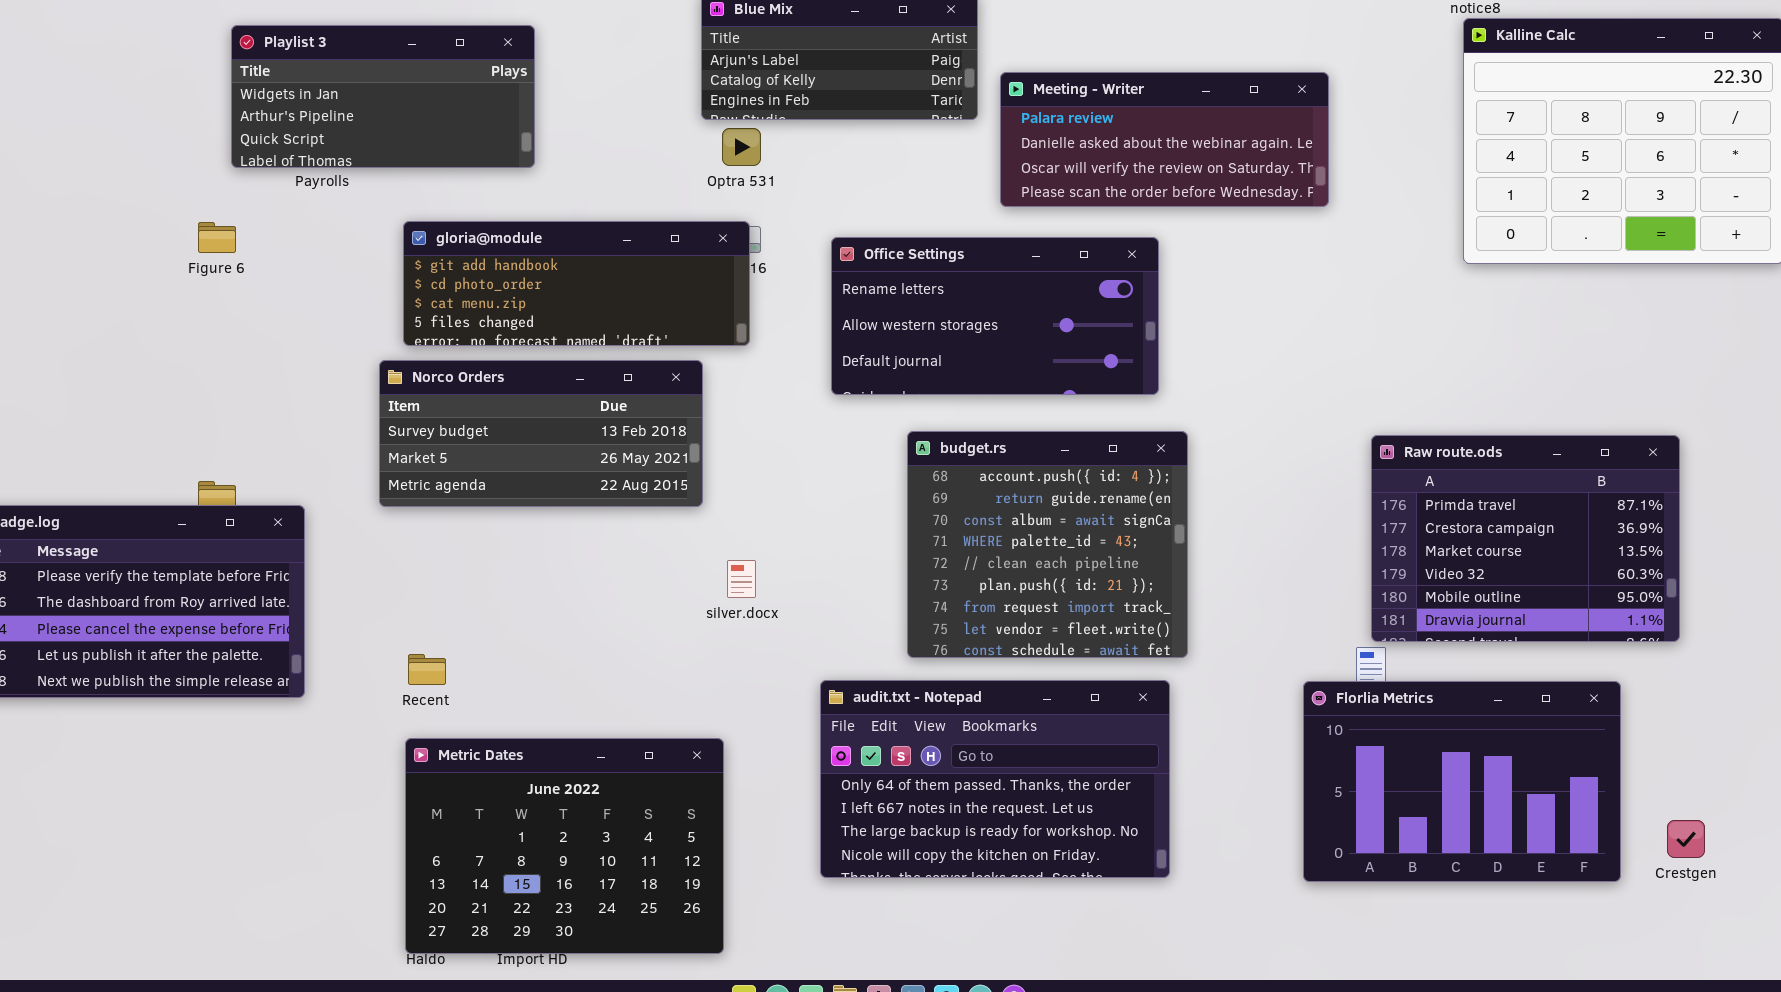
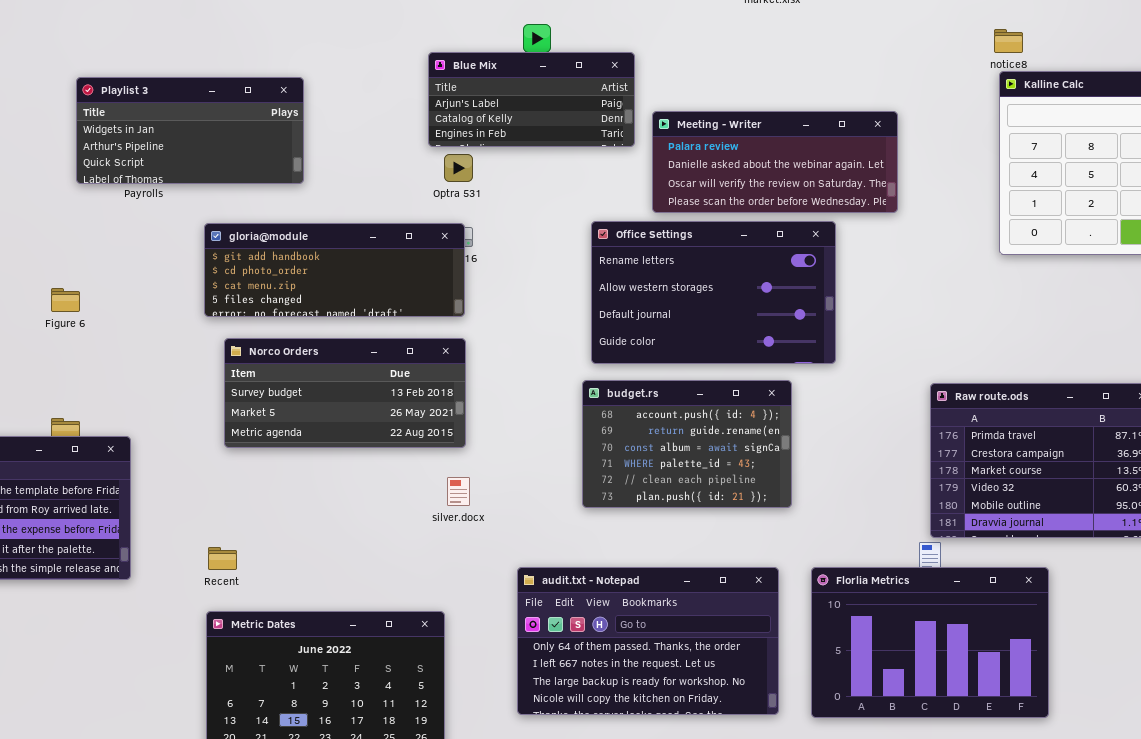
Figure 6: [198,222,236,253] -> [51,288,80,312], moved
Office Settings: [831,237,1159,395] -> [591,221,836,364], moved, resized
Norco Orders: [379,360,703,507] -> [224,338,466,448], moved
budget.rs: [907,431,1188,658] -> [582,380,792,508], resized
Florlia Metrics: [1303,681,1621,882] -> [811,567,1049,718], moved

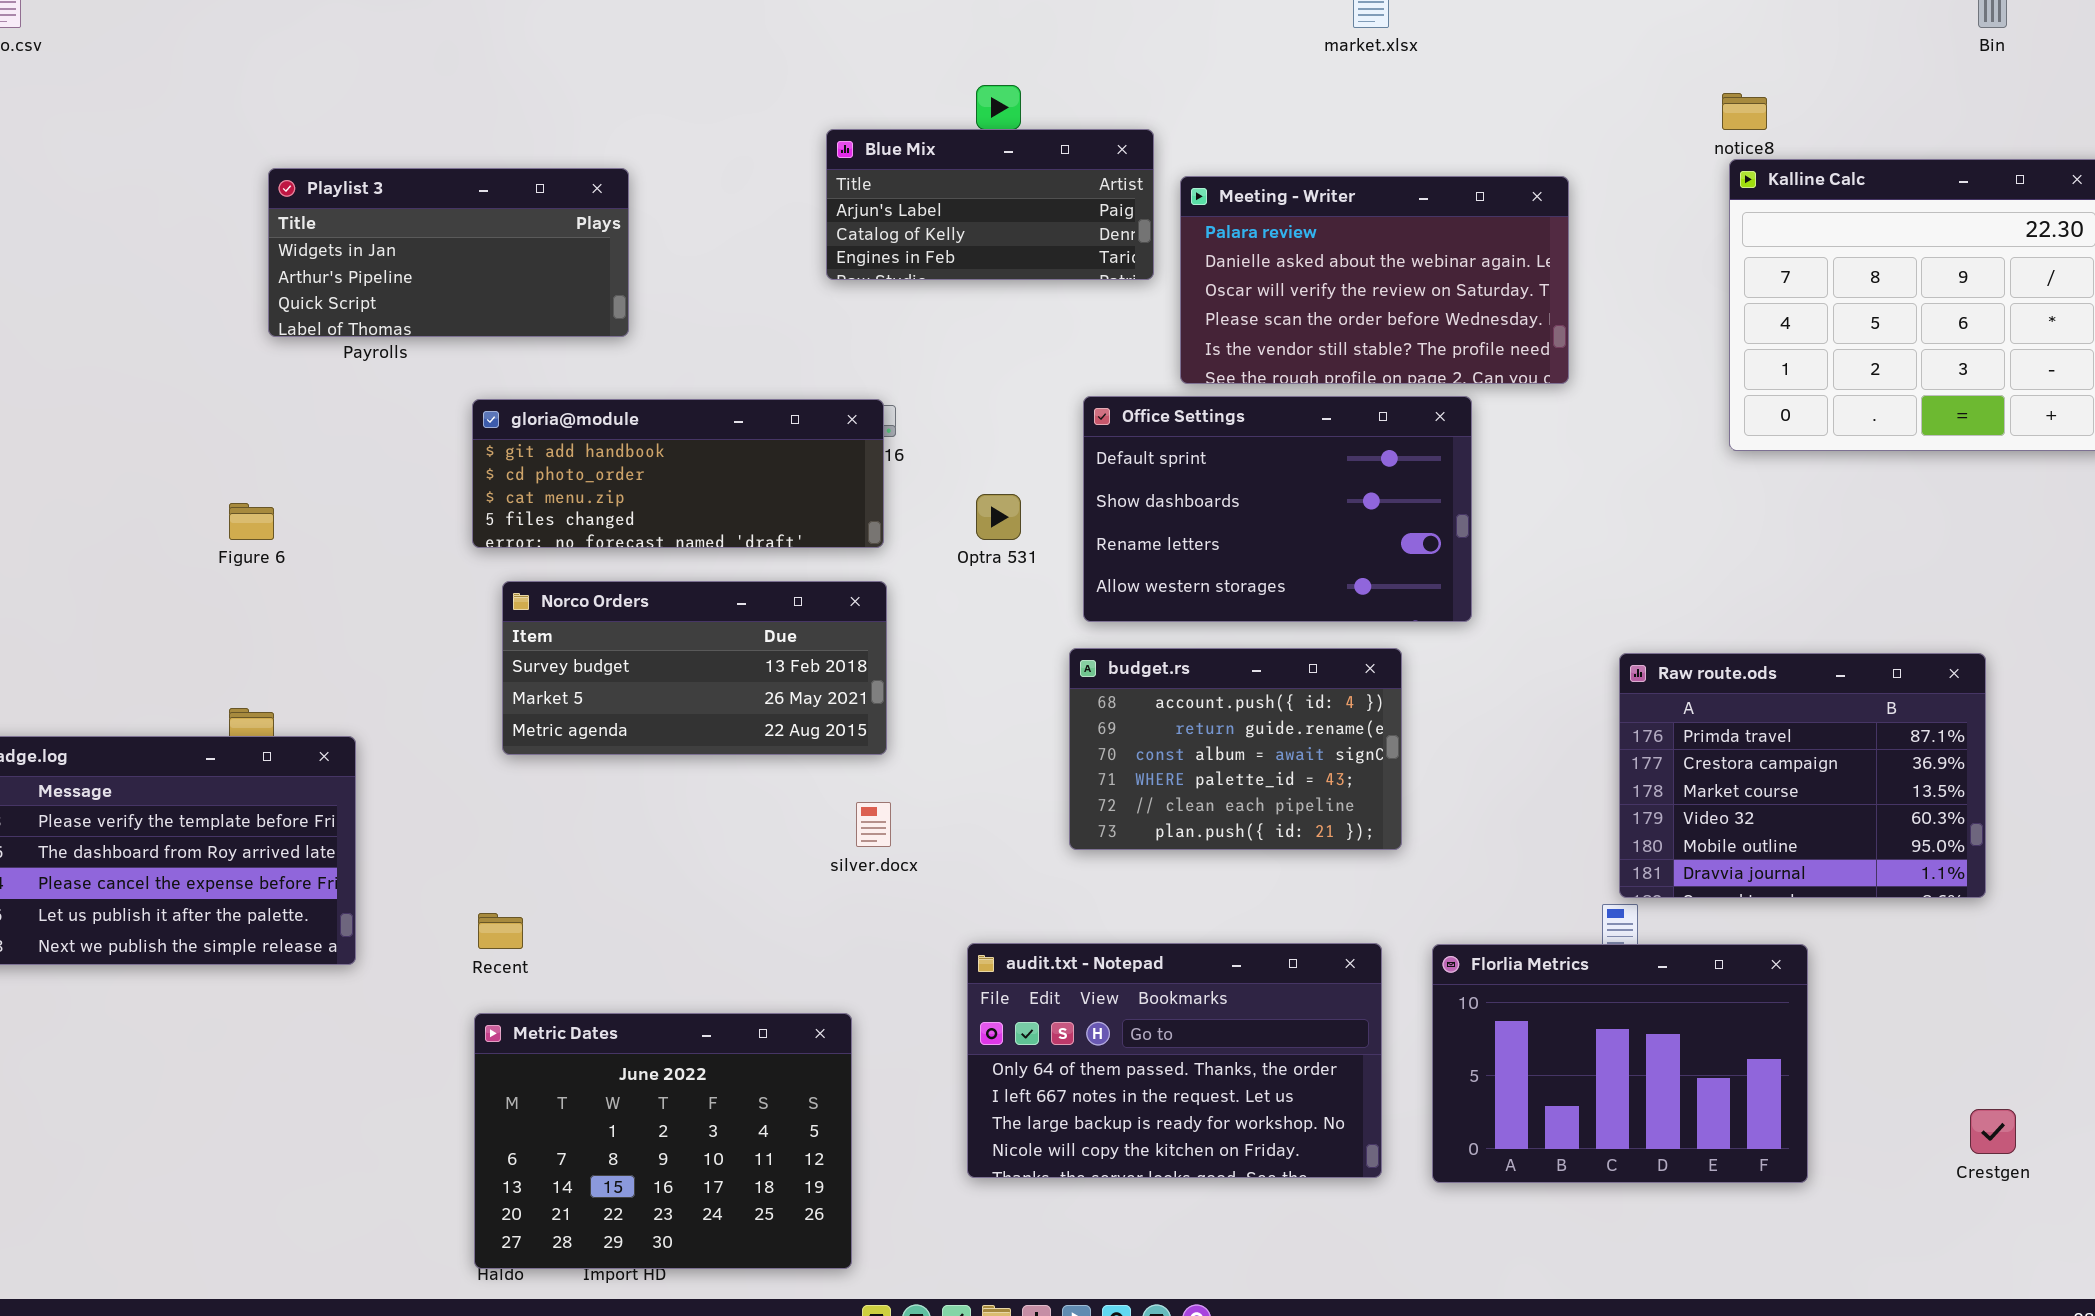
Meeting - Writer: [652,111,898,213] -> [1180,176,1569,384], resized
Optra 531: [444,154,473,182] -> [976,494,1021,540], moved
Office Settings: [591,221,836,364] -> [1083,396,1472,622], scrolled up 2 rows

